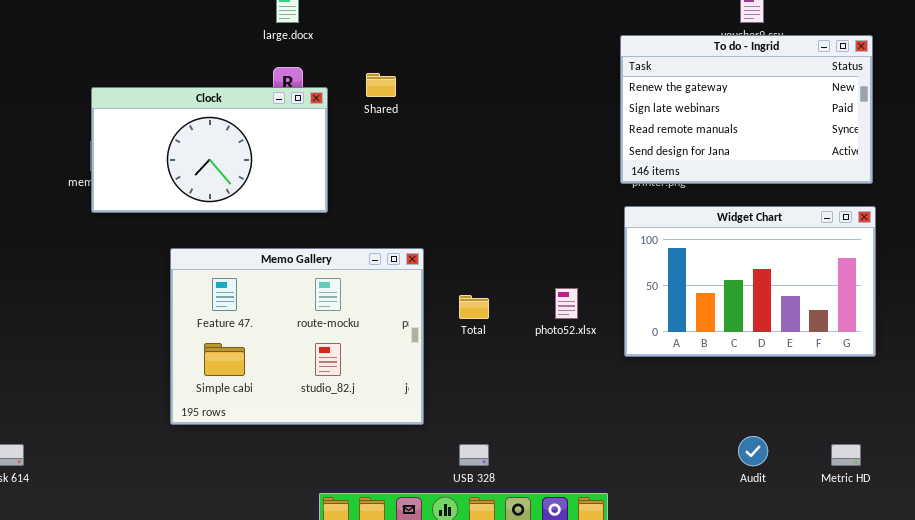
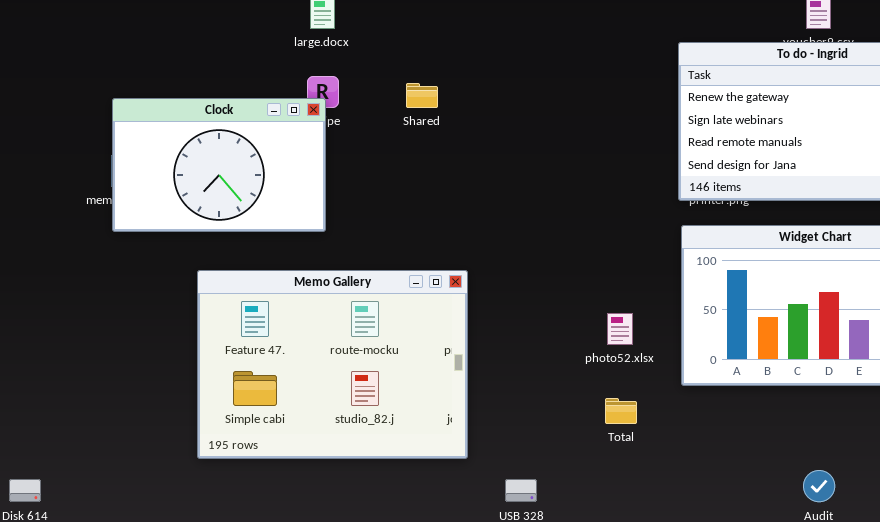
Clock: [91,87,328,213] -> [112,98,326,232], resized
Total: [459,295,489,319] -> [605,398,637,424], moved

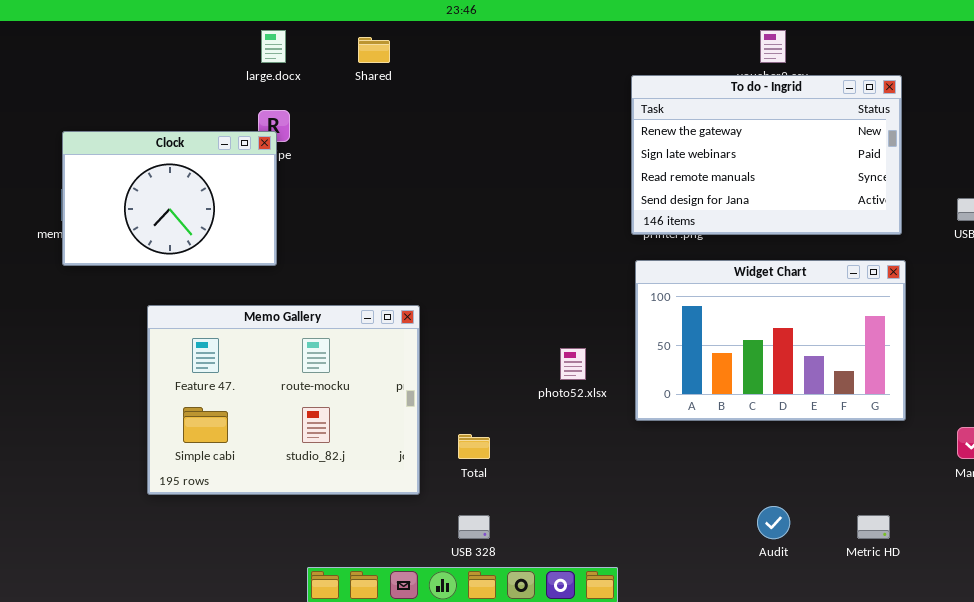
Shared: [406,83,438,108] -> [358,37,390,63], moved
Total: [605,398,637,424] -> [458,434,490,459], moved

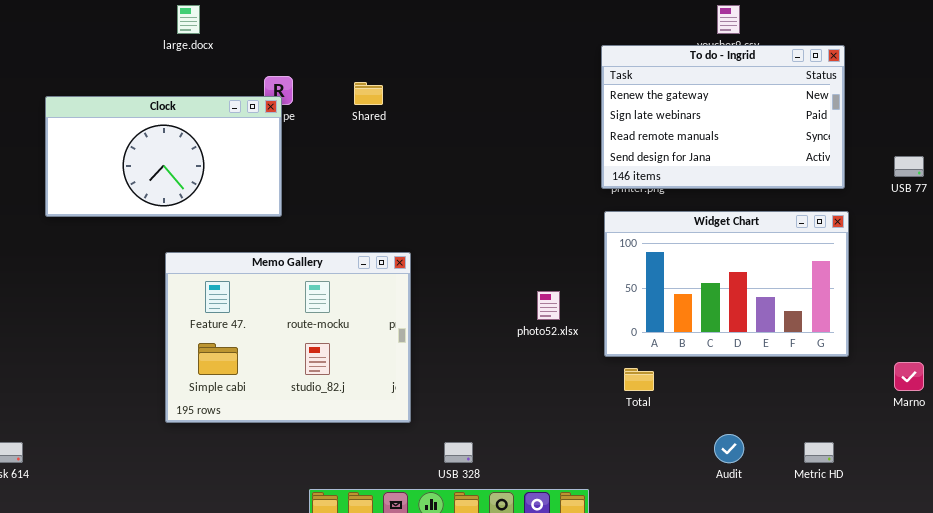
large.docx: [261,30,286,63] -> [177,5,200,34], moved
Shared: [358,37,390,63] -> [354,82,383,105], moved
Clock: [62,131,277,266] -> [45,96,282,217], resized
Total: [458,434,490,459] -> [624,368,654,391], moved

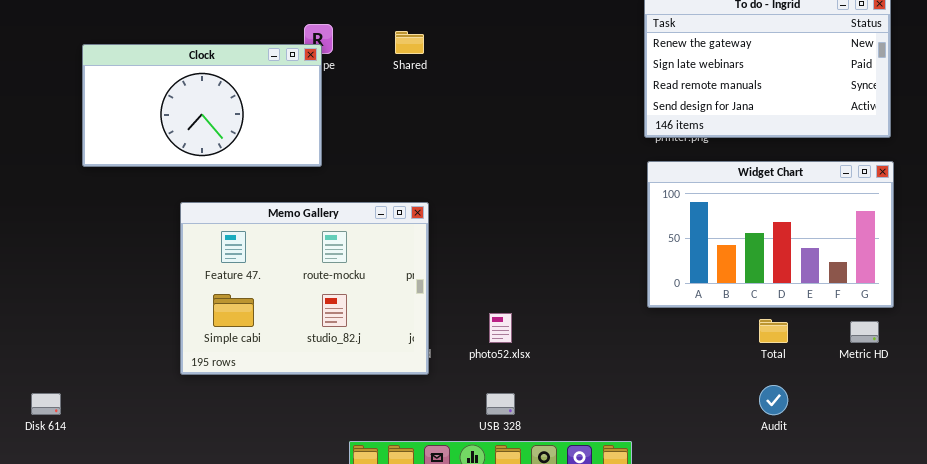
Memo Gallery: [165,252,411,423] -> [180,202,429,375], moved
photo52.xlsx: [537,291,560,320] -> [489,313,512,343], moved
Total: [624,368,654,391] -> [759,319,788,343], moved
Metric HD: [804,442,834,463] -> [850,321,879,343], moved

